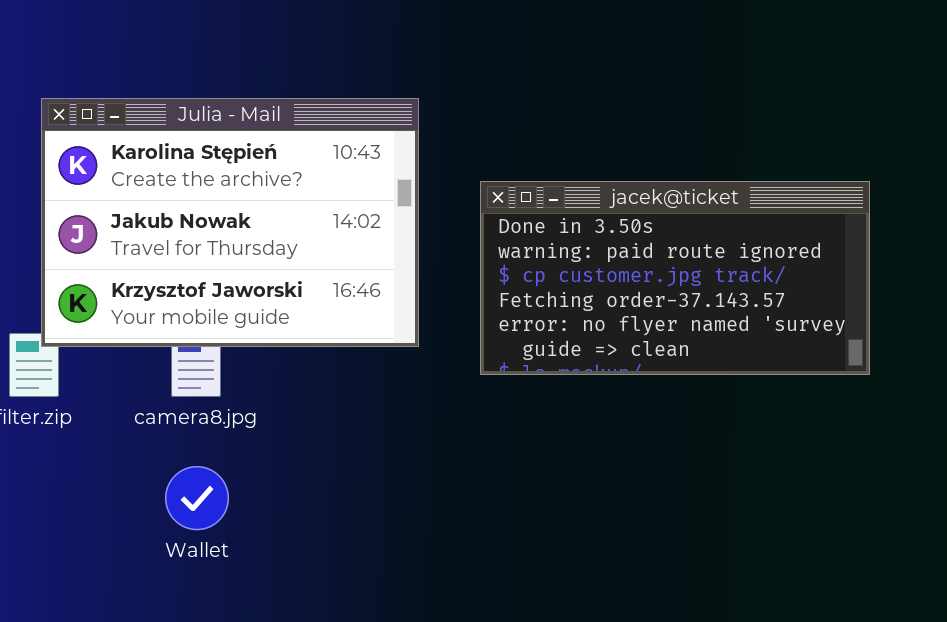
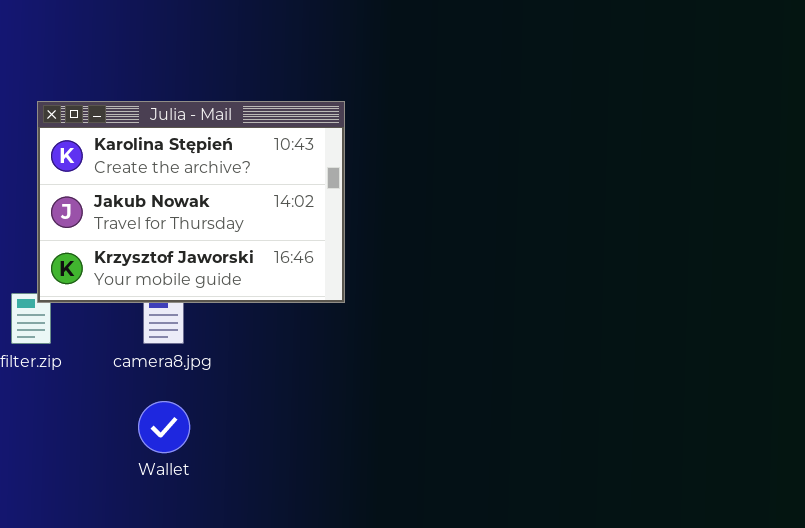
jacek@ticket: [480,181,870,375] -> none, closed

